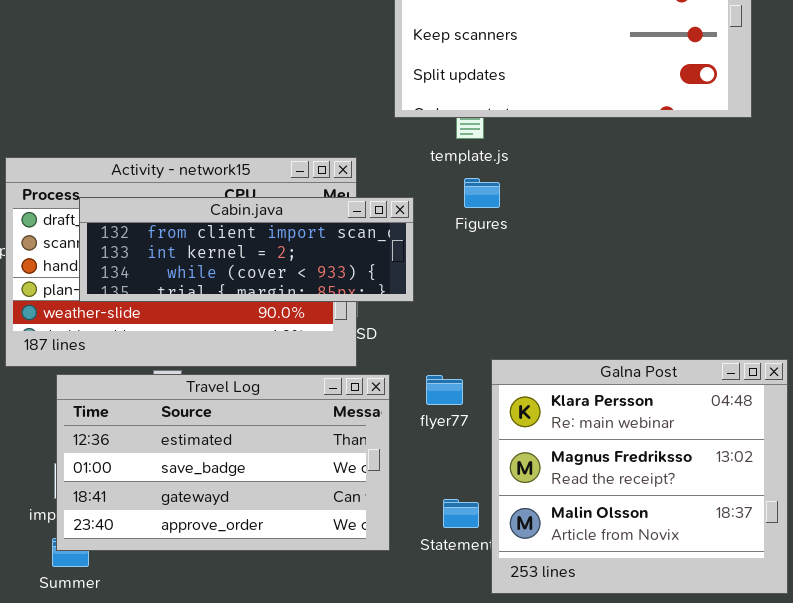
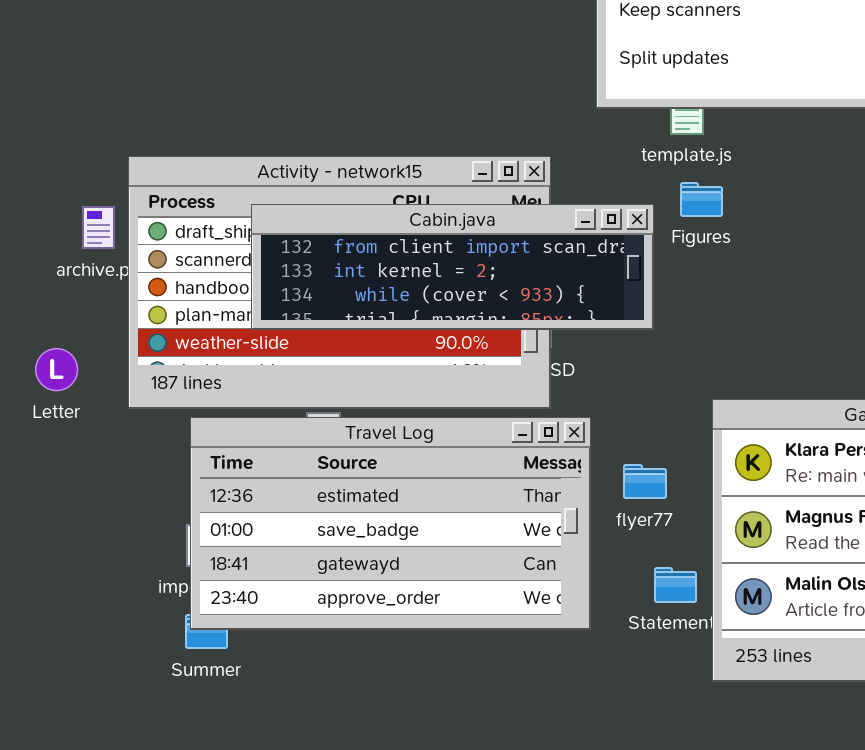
Cabin.java: [79,197,414,302] -> [251,204,654,330], moved
flyer77: [426,375,463,405] -> [623,464,667,499], moved

